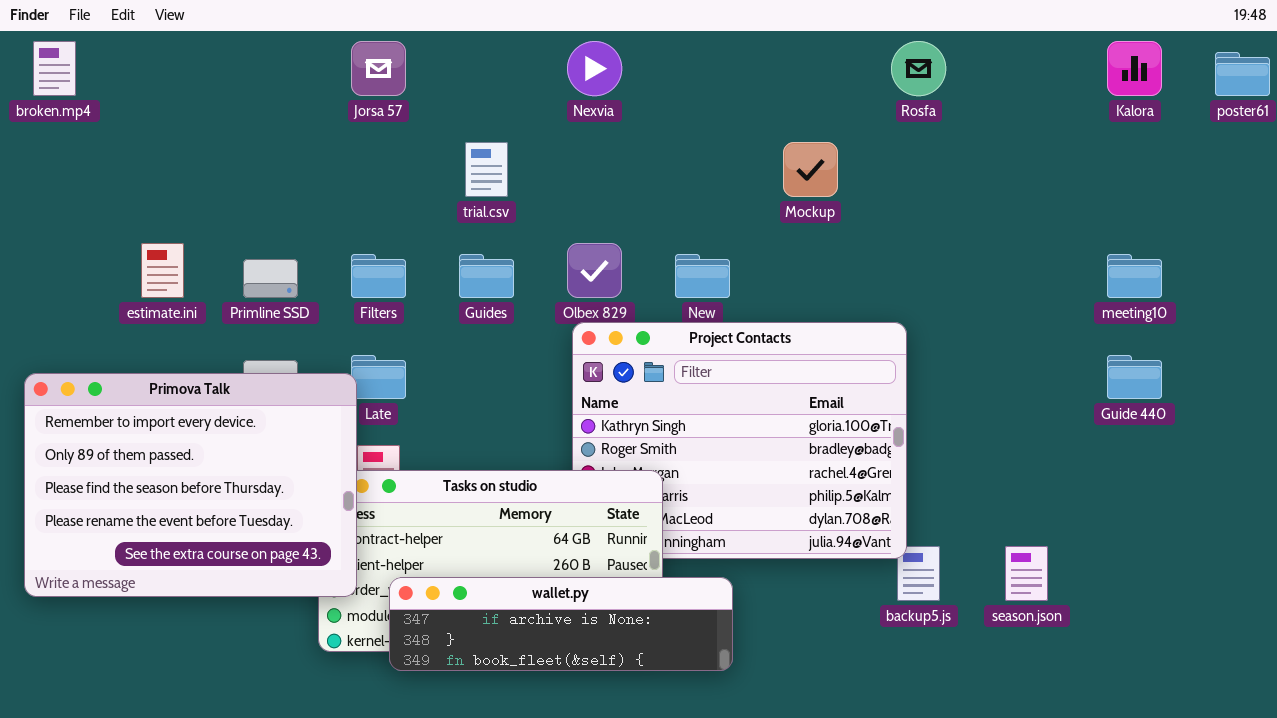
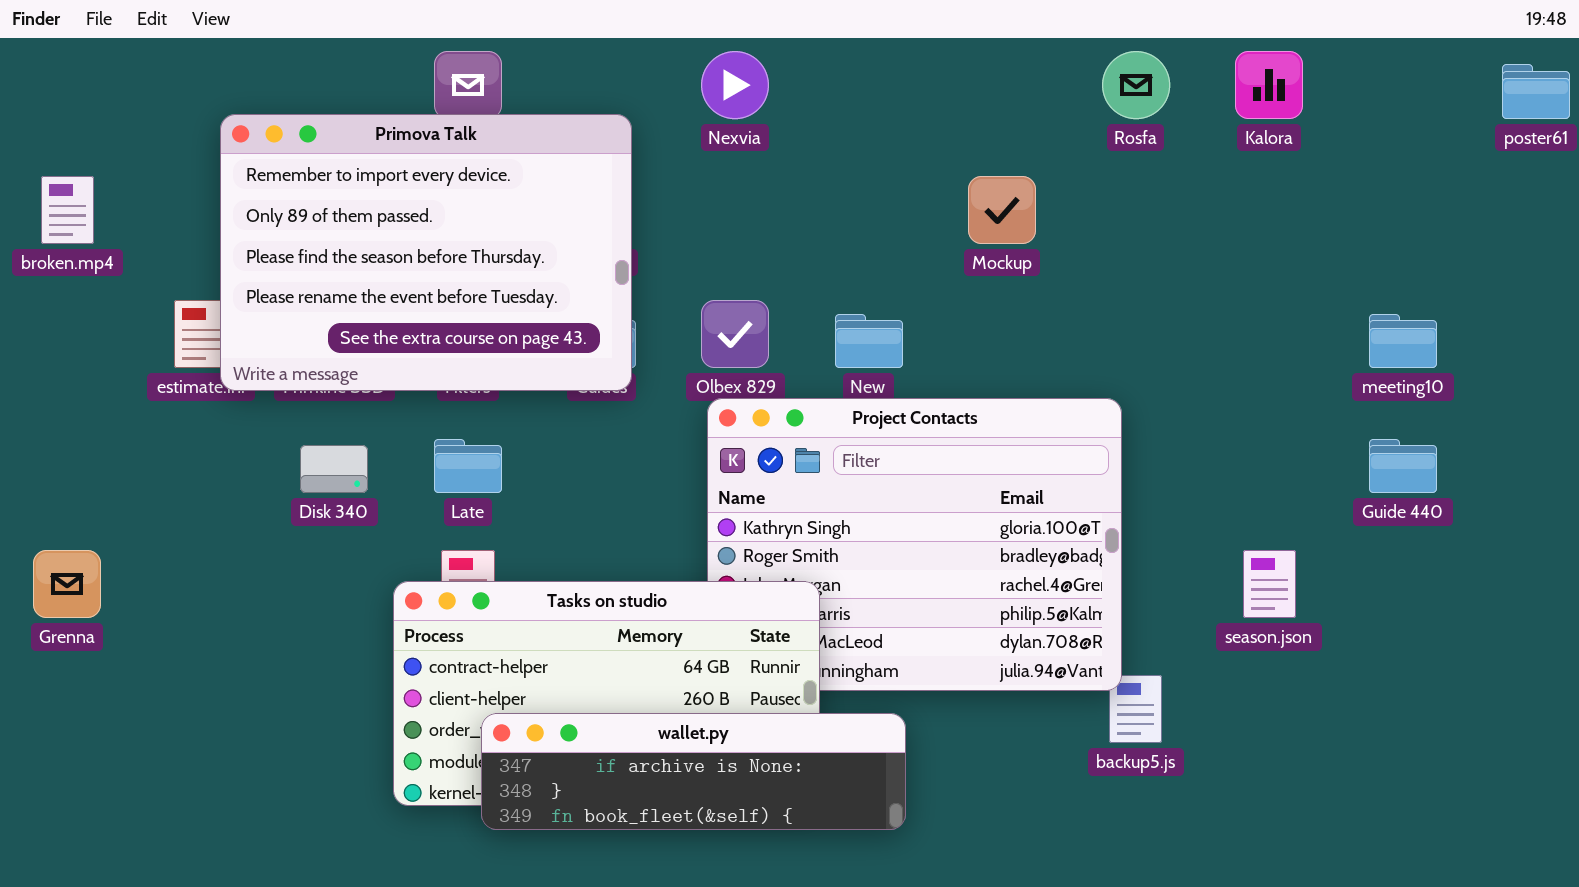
broken.mp4: [33,41,76,96] -> [41,176,94,244], moved
Kalora: [1107,41,1162,96] -> [1235,51,1303,119], moved
Primova Talk: [24,373,357,597] -> [220,114,632,391], moved
season.json: [1005,546,1048,601] -> [1243,550,1296,618], moved

